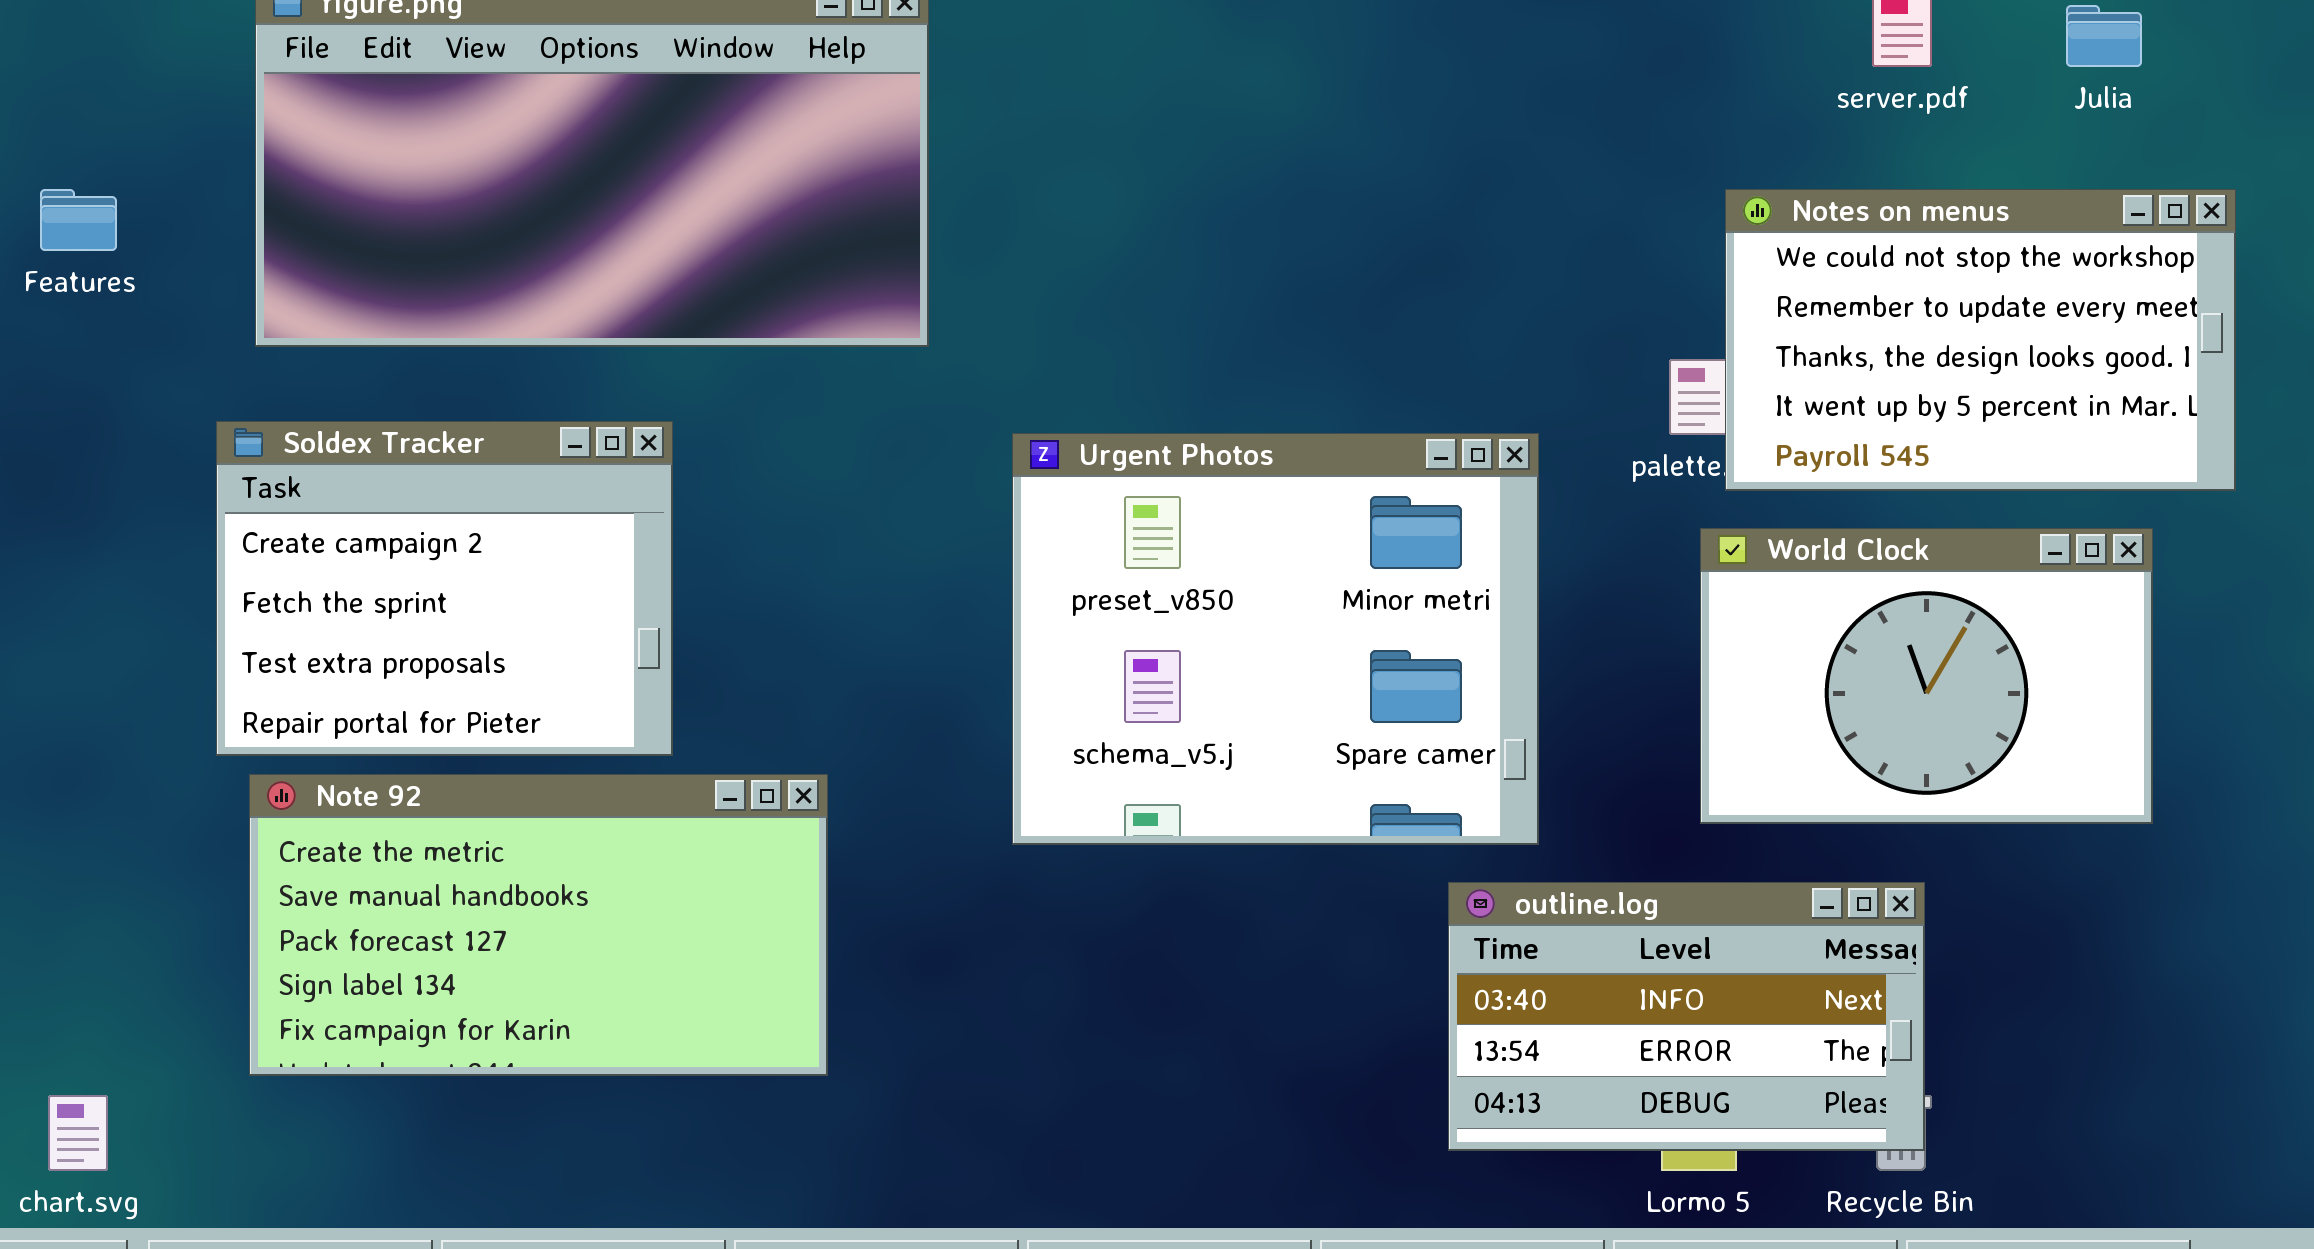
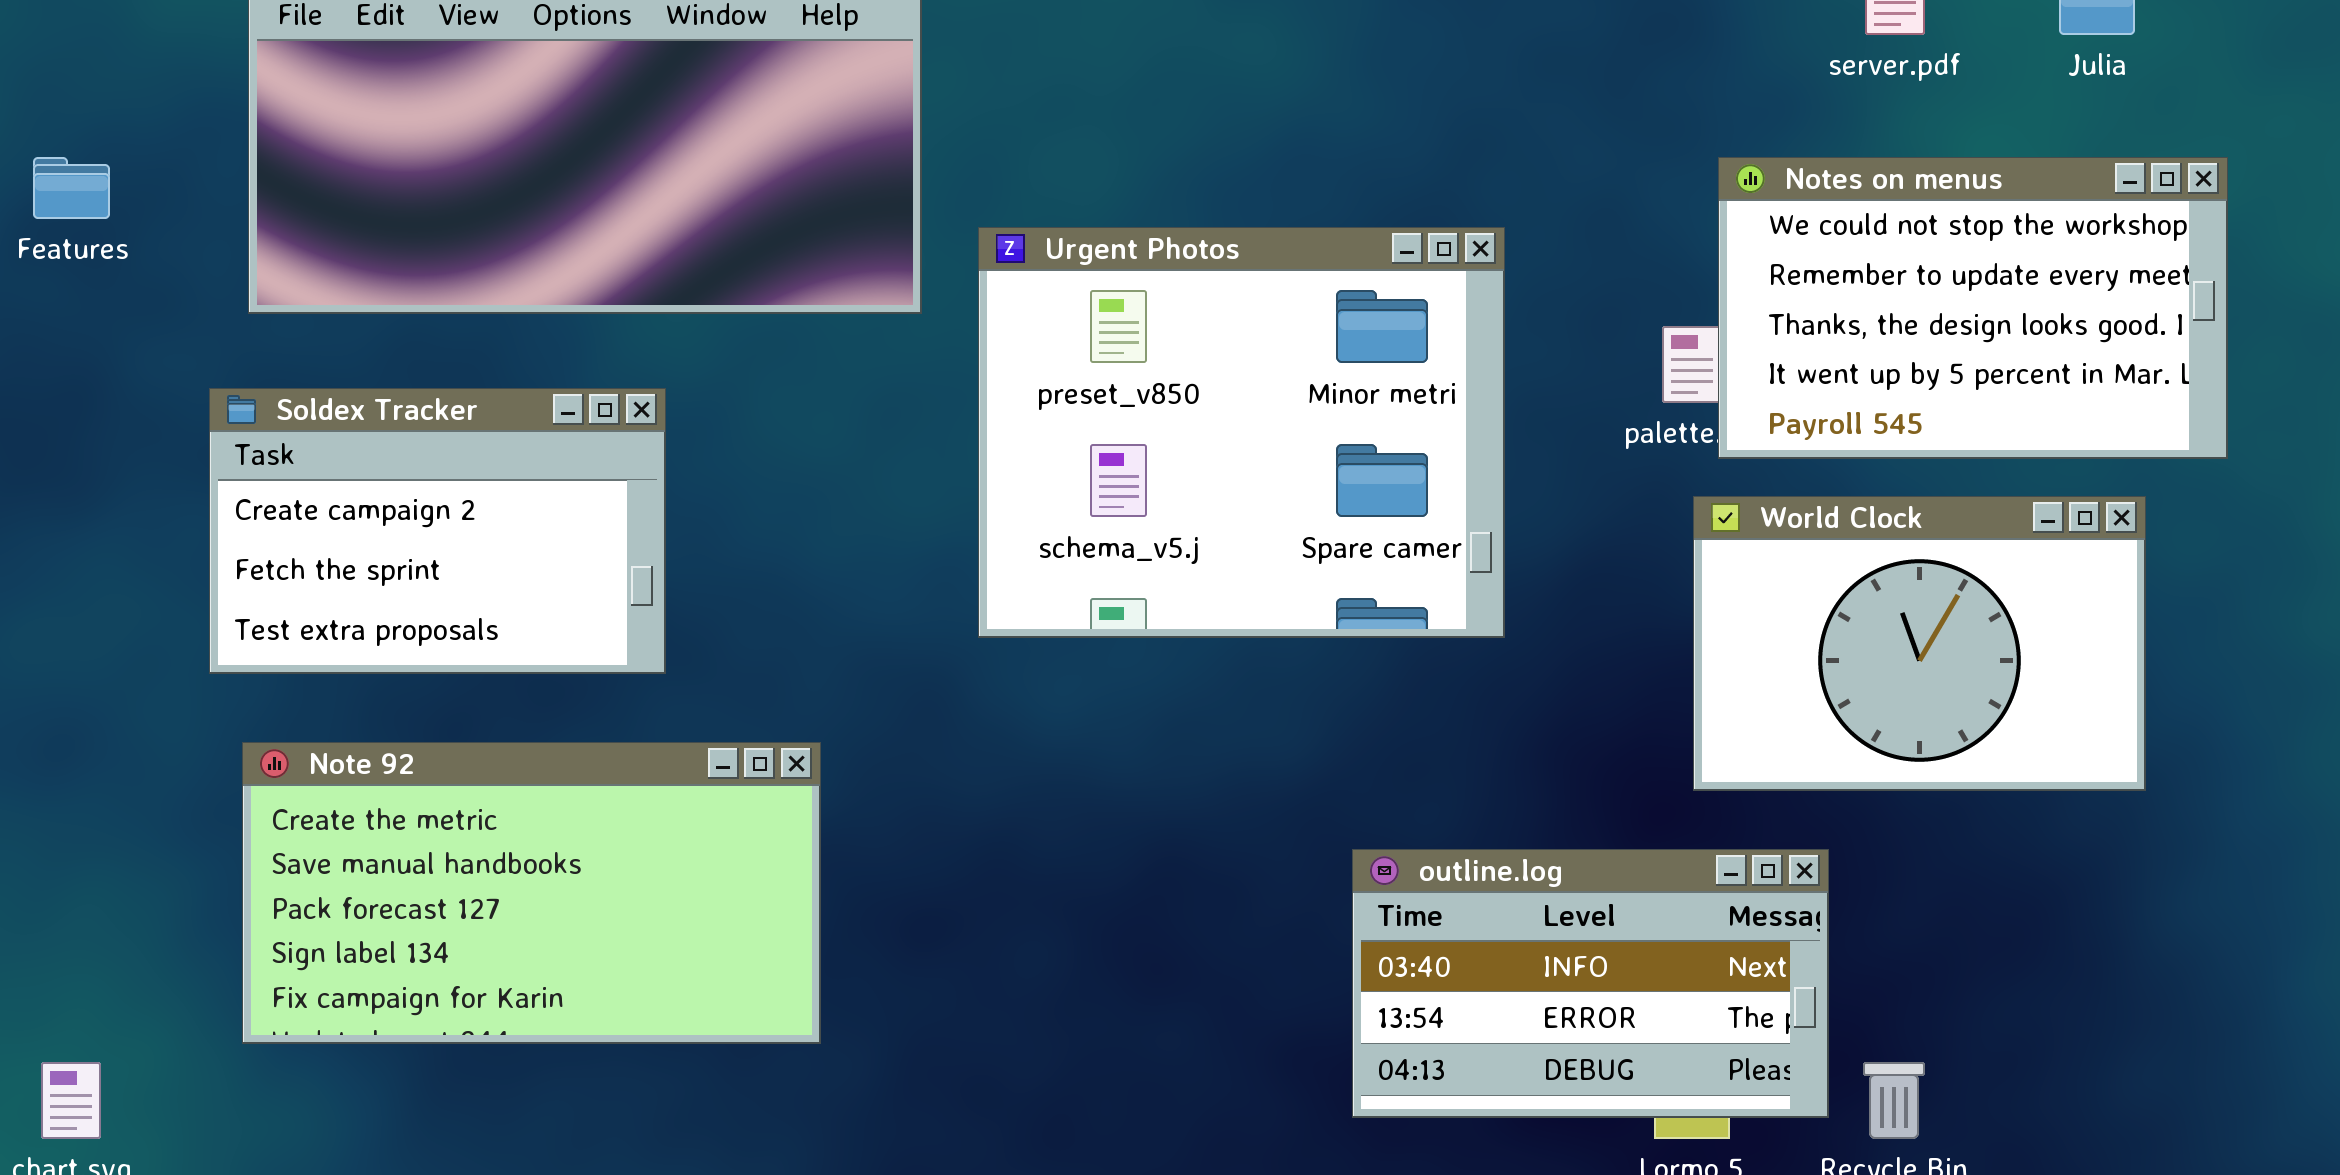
Soldex Tracker: [216,421,673,756] -> [209,388,666,674], resized
Urgent Photos: [1012,433,1539,845] -> [978,227,1505,638], moved
outline.log: [1448,882,1925,1151] -> [1352,849,1829,1118], moved

